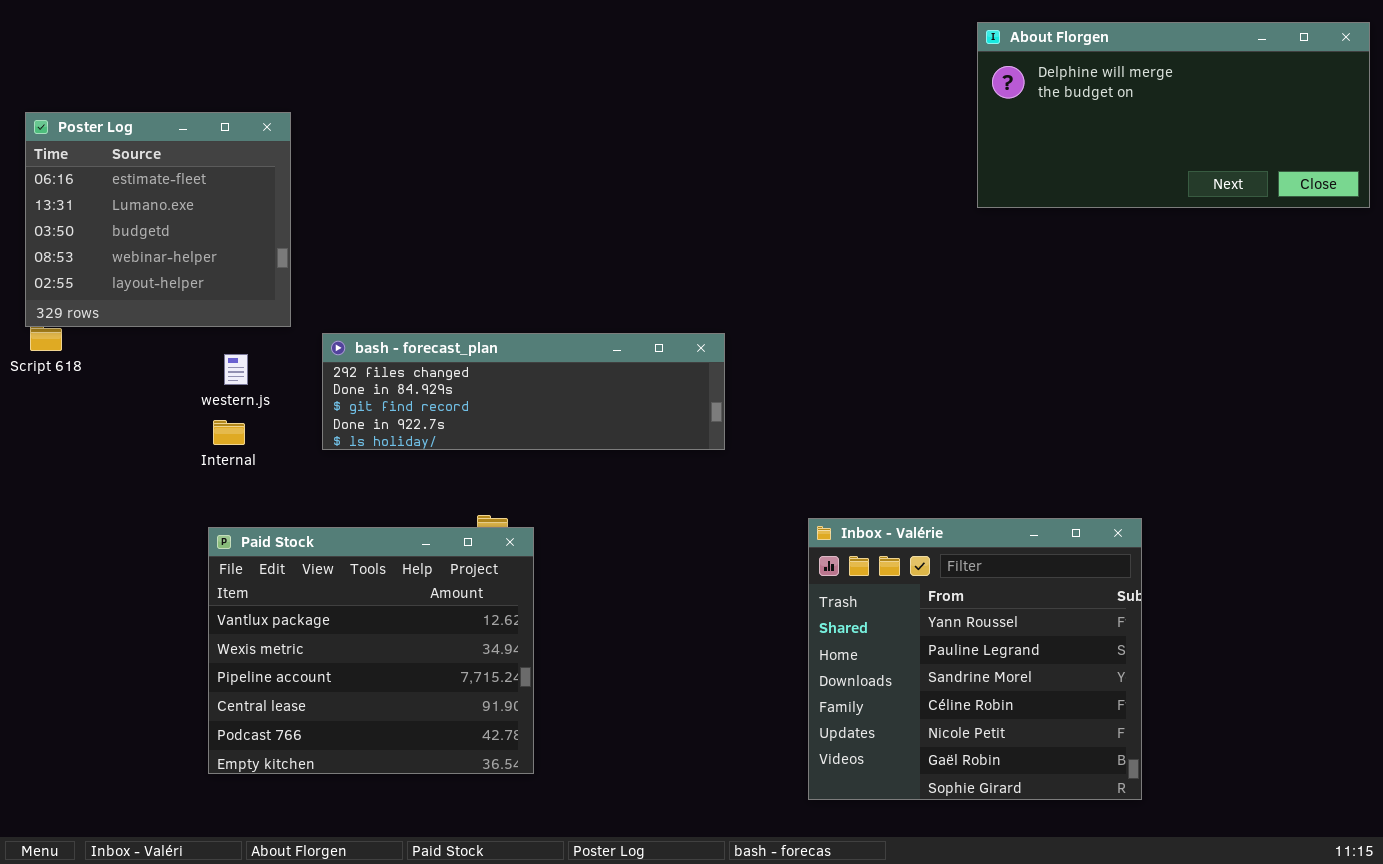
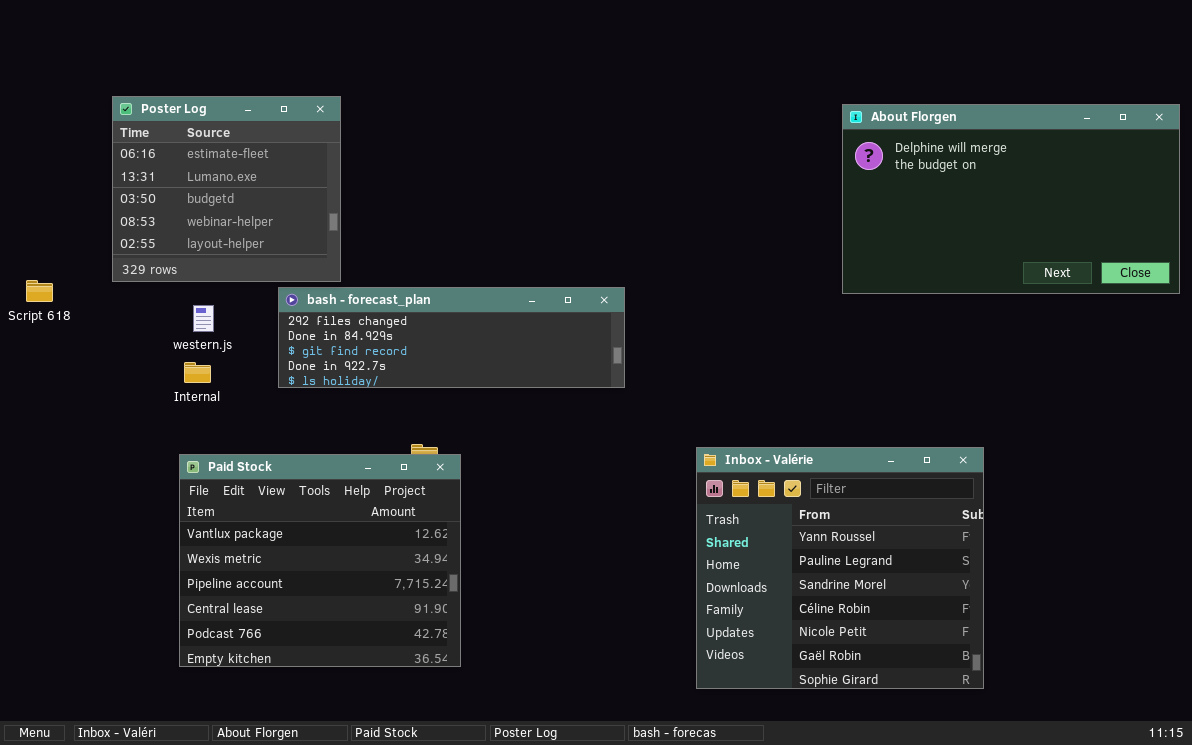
About Florgen: [977,22,1370,208] -> [842,104,1180,294], moved, resized
Poster Log: [25,112,291,327] -> [112,96,341,282], moved

